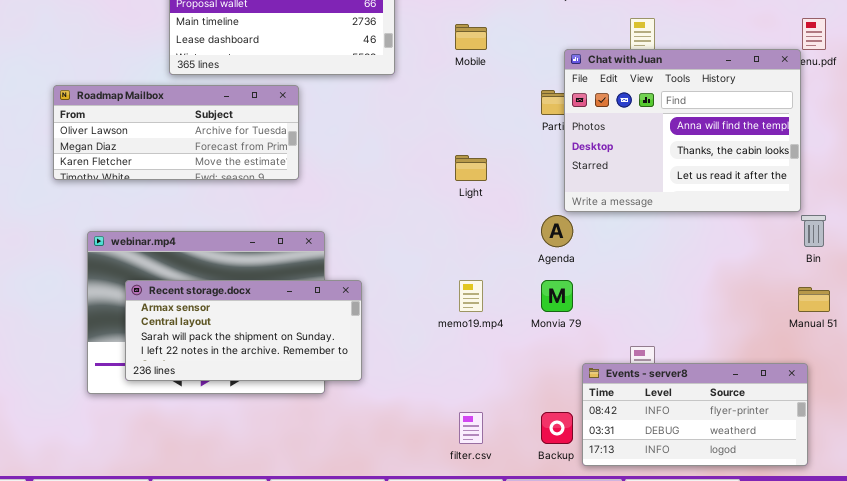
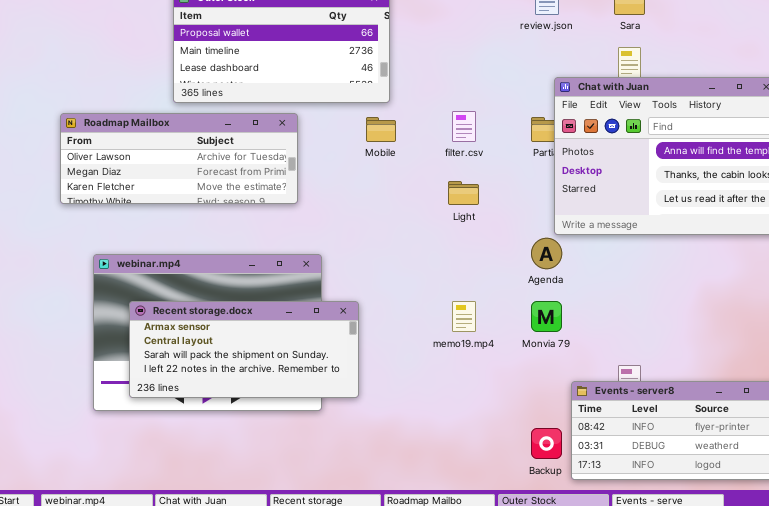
Mobile: [455,24,487,50] -> [366,117,396,142], moved
filter.csv: [459,412,483,444] -> [452,111,476,142], moved

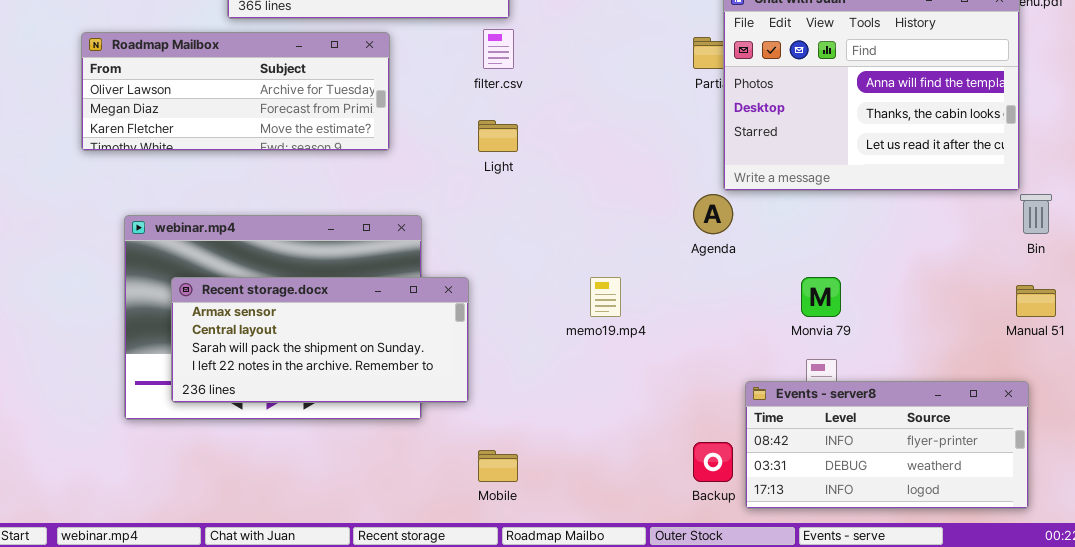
filter.csv: [452,111,476,142] -> [483,29,514,69], moved
Mobile: [366,117,396,142] -> [478,450,518,482], moved
Light: [448,181,479,205] -> [478,120,518,152], moved
Monvia 79: [531,301,562,332] -> [801,277,841,317], moved

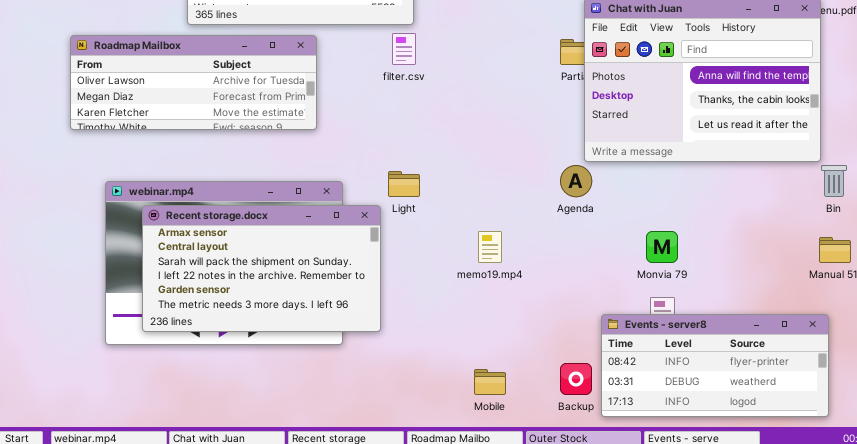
Light: [478,120,518,152] -> [388,171,420,197], moved
Recent storage.docx: [171,277,469,403] -> [142,205,381,332], resized
Mobile: [478,450,518,482] -> [474,369,506,395], moved

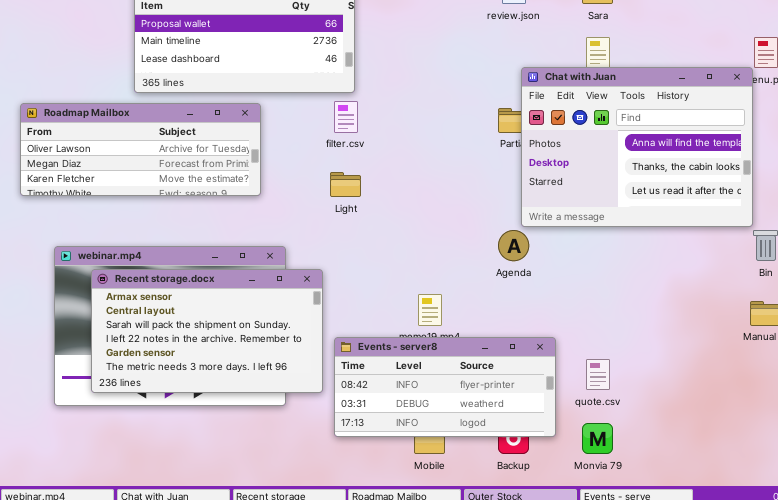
Light: [388,171,420,197] -> [330,172,361,197], moved
Monvia 79: [646,231,678,263] -> [582,423,613,454], moved
Events - server8: [601,314,829,417] -> [334,337,556,437], moved

